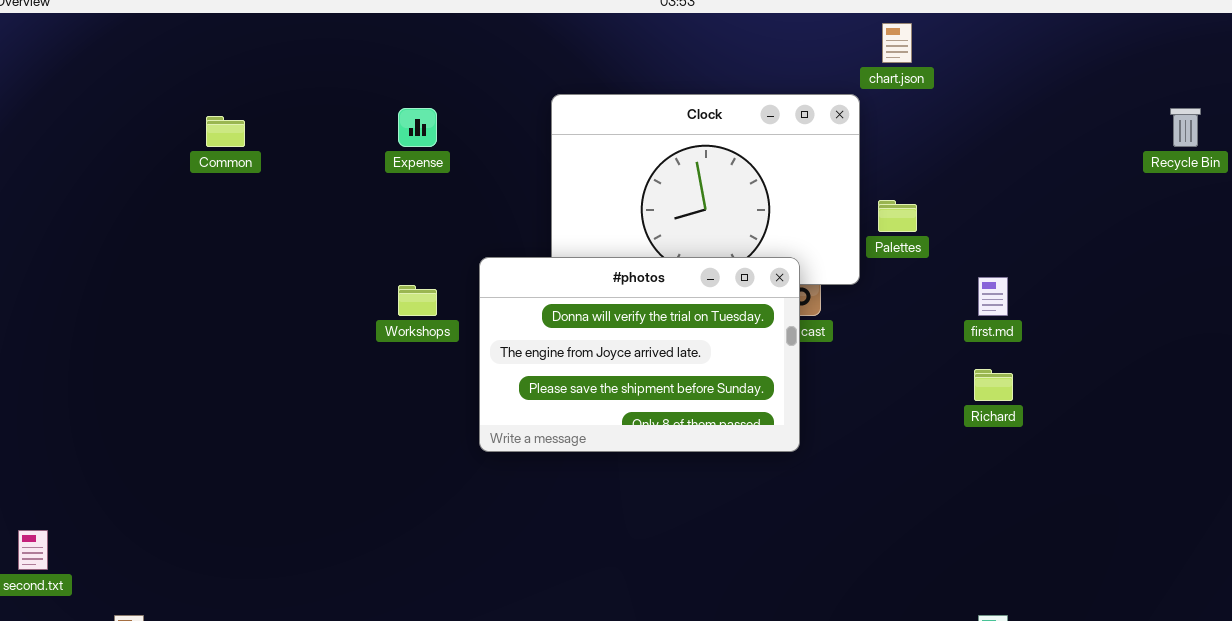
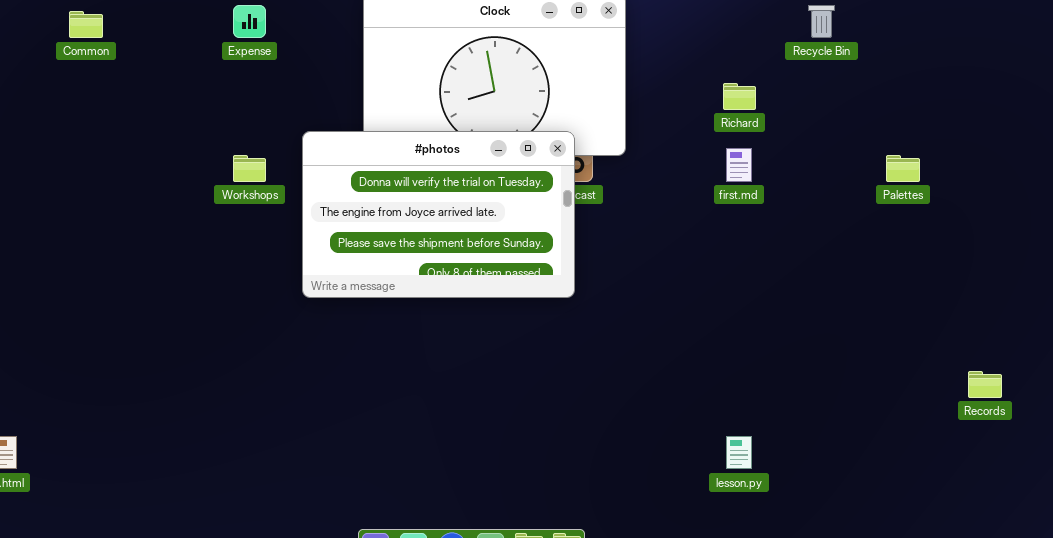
Recycle Bin: [1170,108,1201,147] -> [808,5,835,38], moved
Palettes: [878,200,917,232] -> [886,155,920,182], moved
Richard: [974,369,1013,401] -> [723,83,756,110], moved

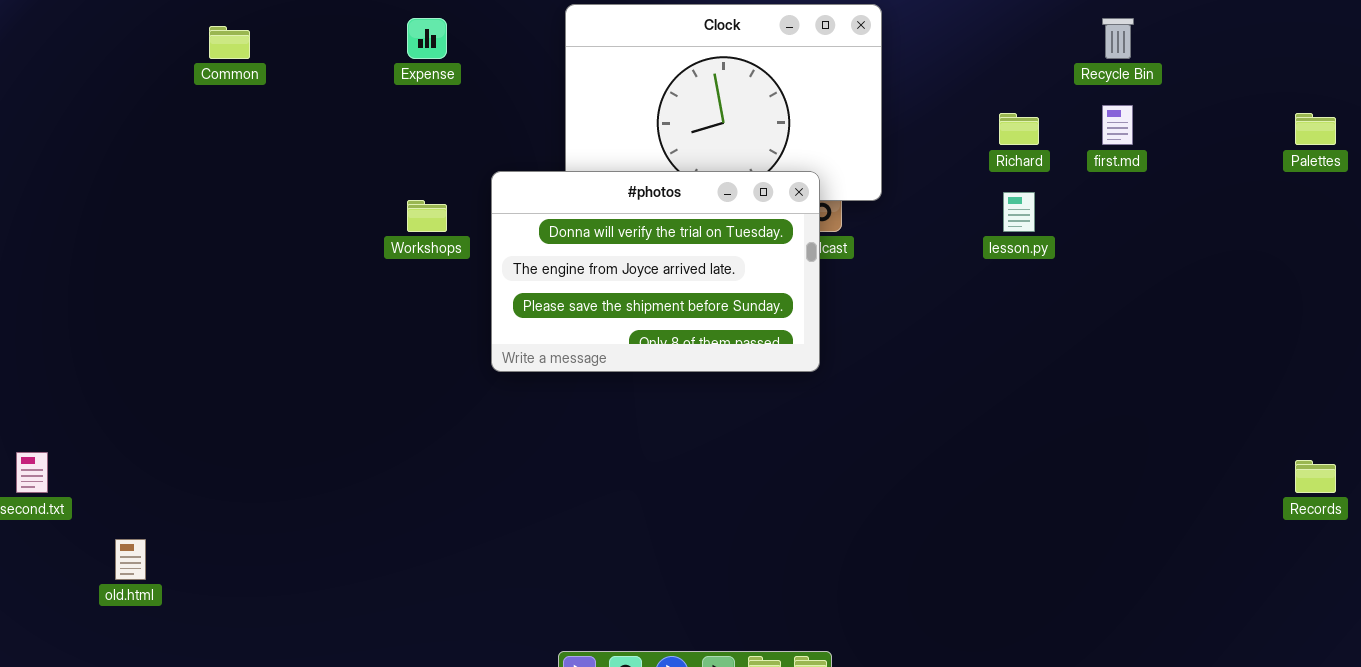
first.md: [726,148,752,182] -> [1102,105,1133,145], moved
Palettes: [886,155,920,182] -> [1295,113,1336,145], moved
lesson.py: [726,436,752,469] -> [1003,192,1035,232], moved

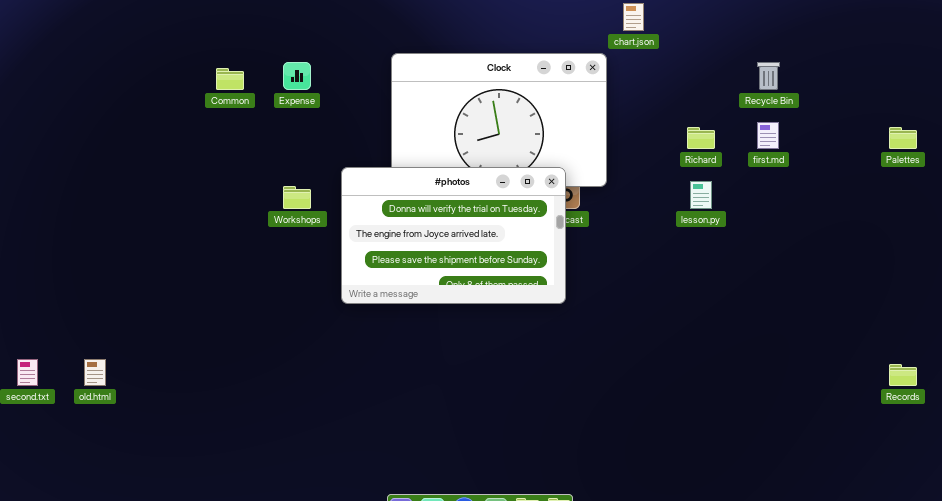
Common: [209,26,250,59] -> [216,68,244,90], moved
old.html: [115,539,146,580] -> [84,359,106,386], moved

